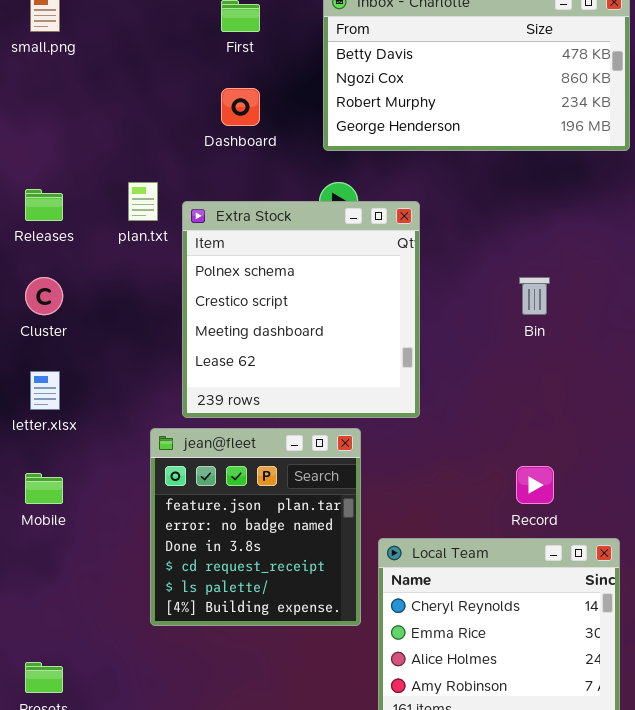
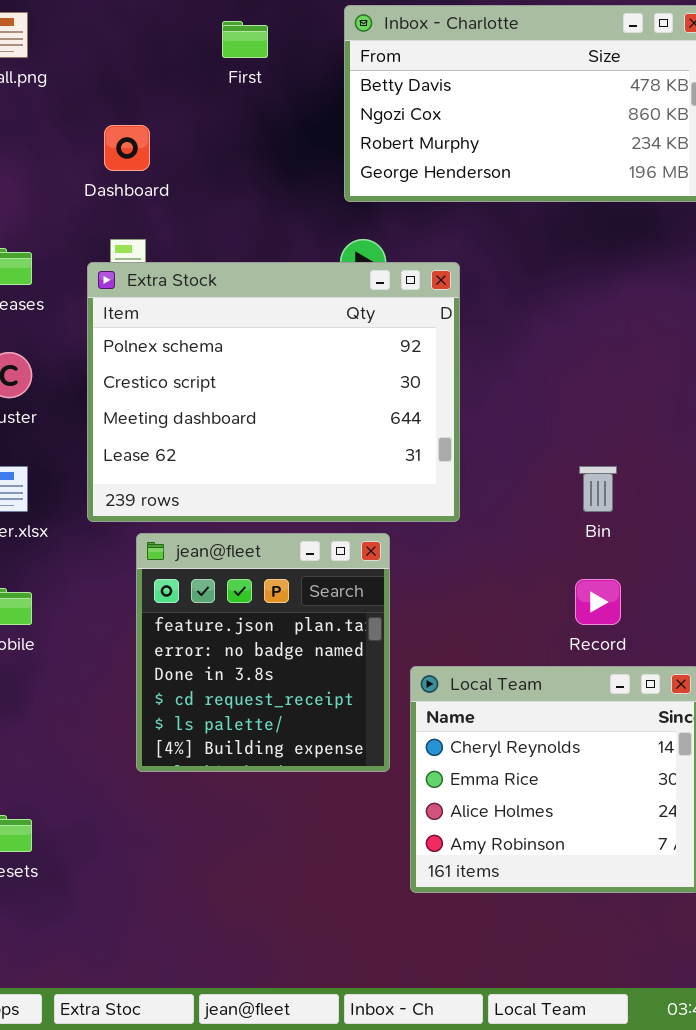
Dashboard: [221,88,260,126] -> [104,125,150,171], moved
Extra Stock: [182,201,420,418] -> [87,262,460,522], resized
Bin: [519,277,550,315] -> [579,466,617,512], moved

